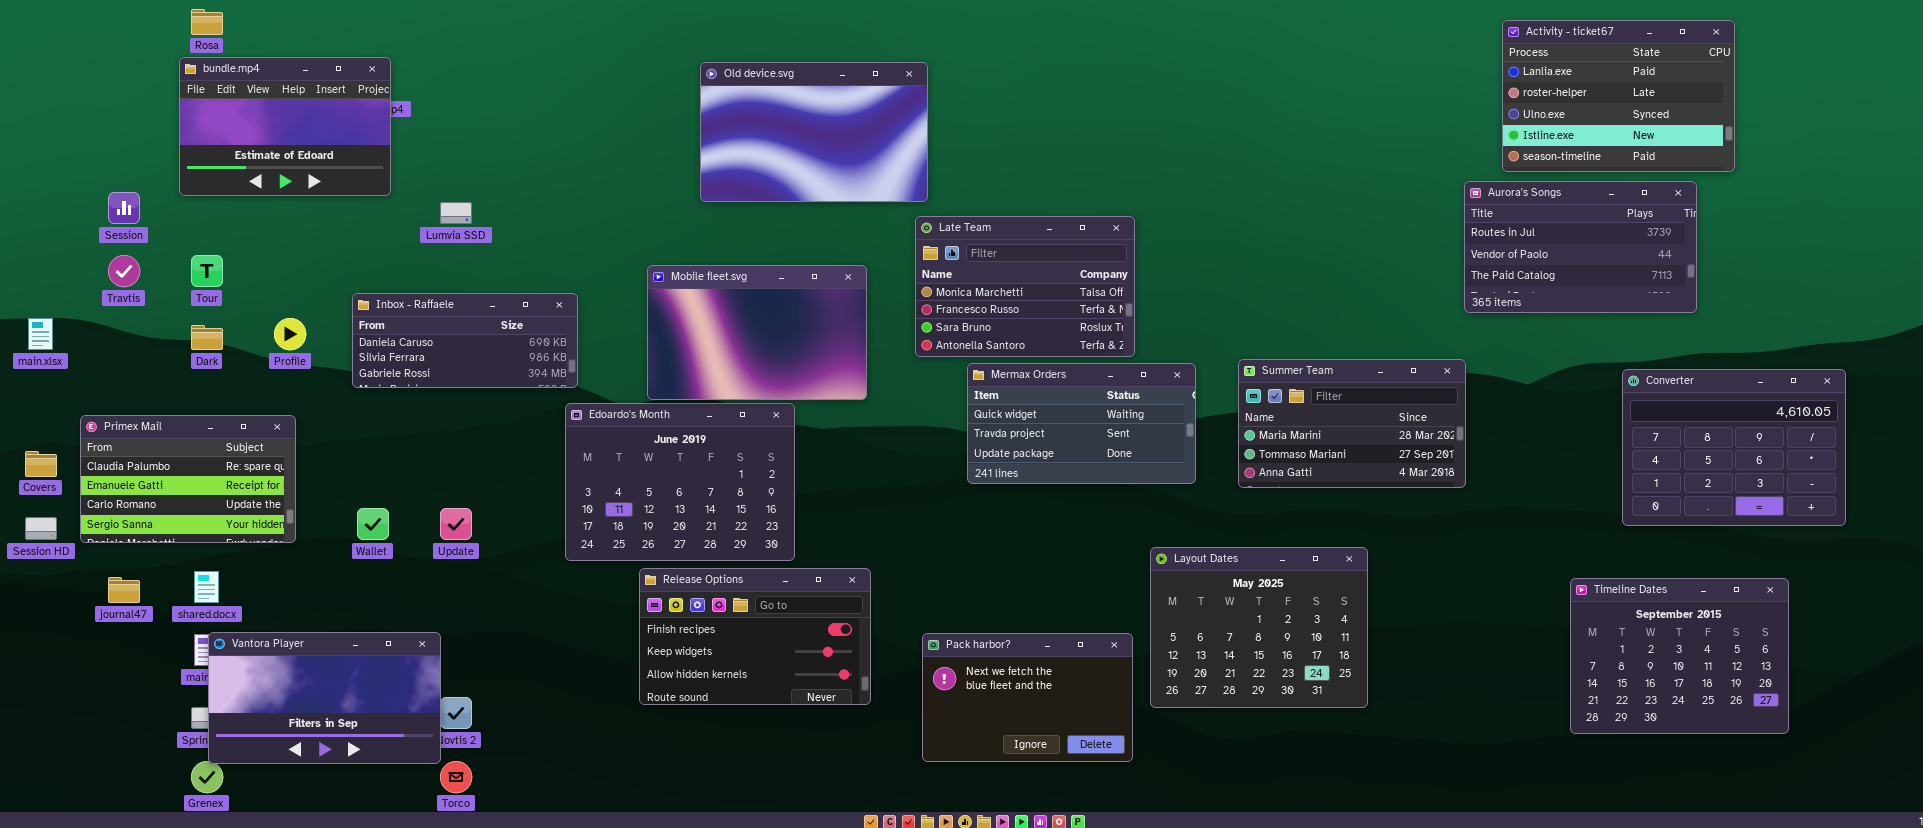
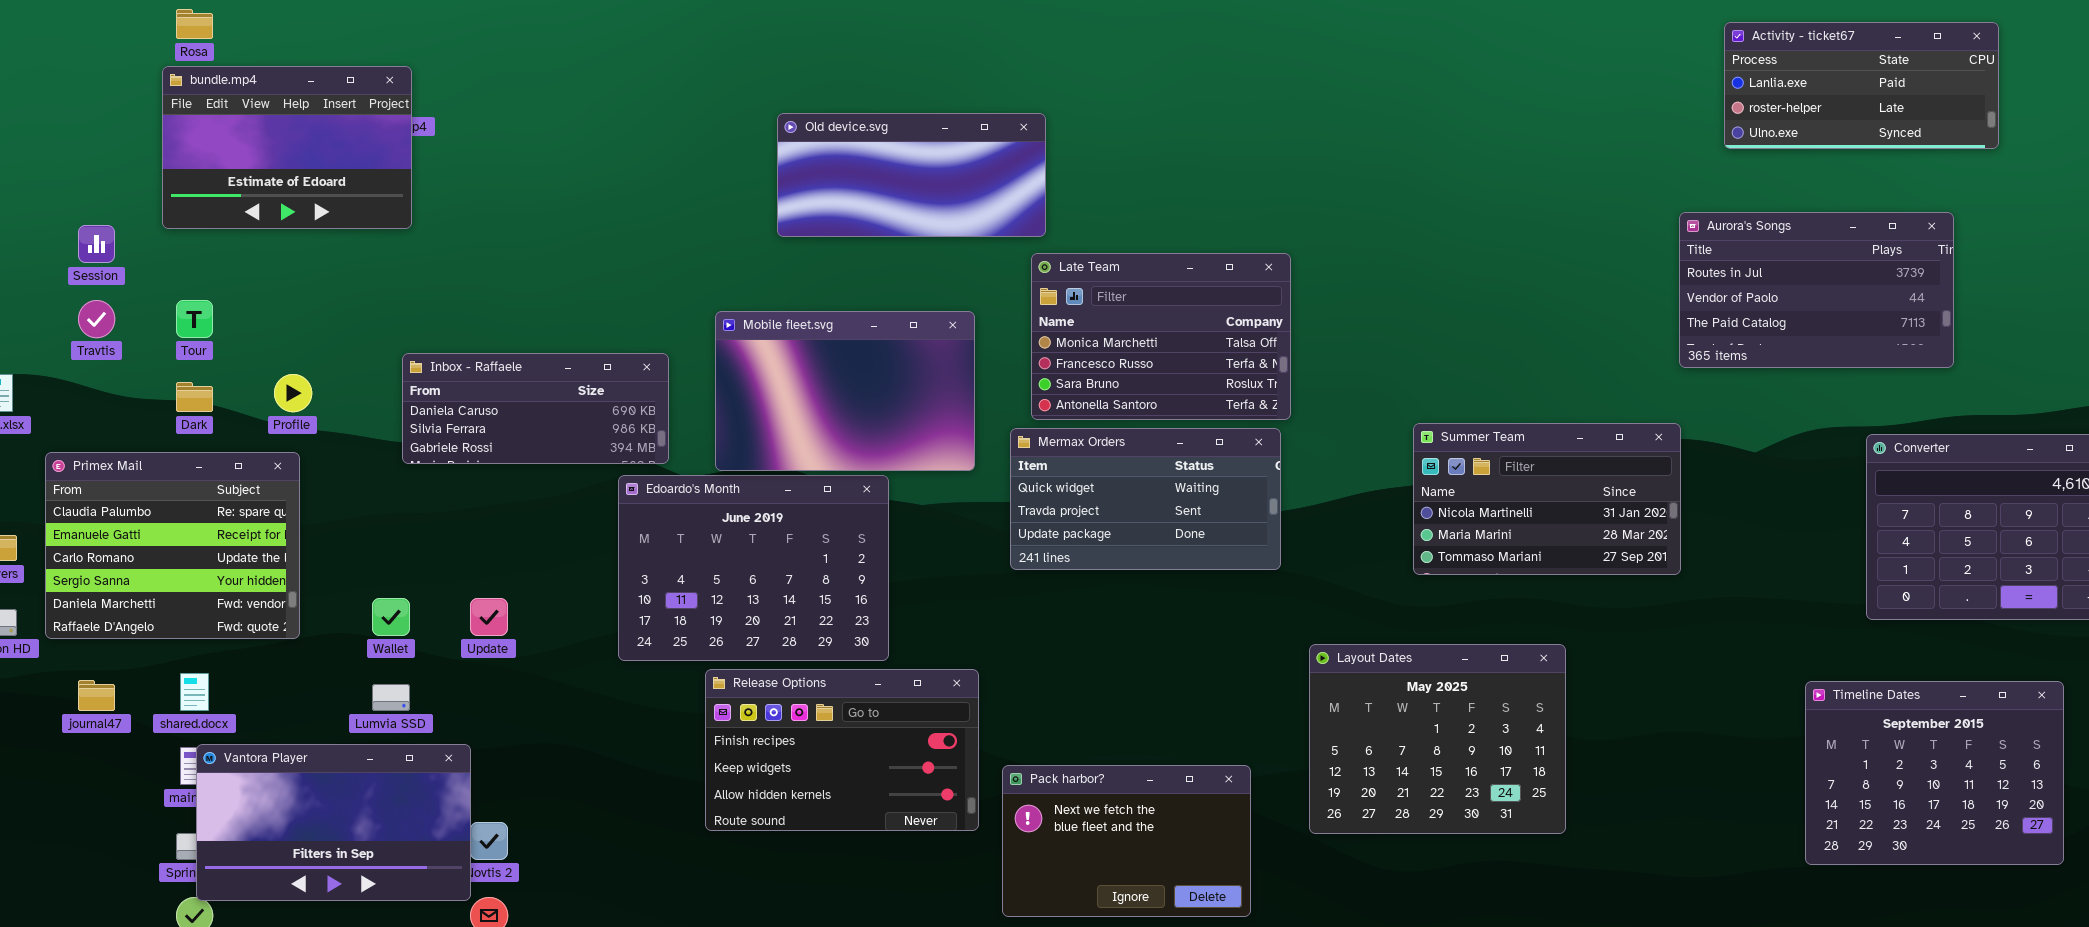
Activity - ticket67: [1502,20,1735,172] -> [1724,22,1999,149], resized
Old device.svg: [700,62,928,202] -> [777,113,1046,237], resized
Lumvia SSD: [440,202,472,224] -> [372,684,410,711], moved
Inbox - Raffaele: [352,293,578,388] -> [402,353,669,464], moved
Summer Team: [1238,359,1466,488] -> [1413,423,1681,575], scrolled up 1 row
Mermax Orders: [967,363,1196,484] -> [1010,428,1281,570], moved
Primex Mail: [80,415,296,543] -> [45,452,300,639], resized
Pack harbor?: [922,633,1133,762] -> [1002,765,1251,917], moved

